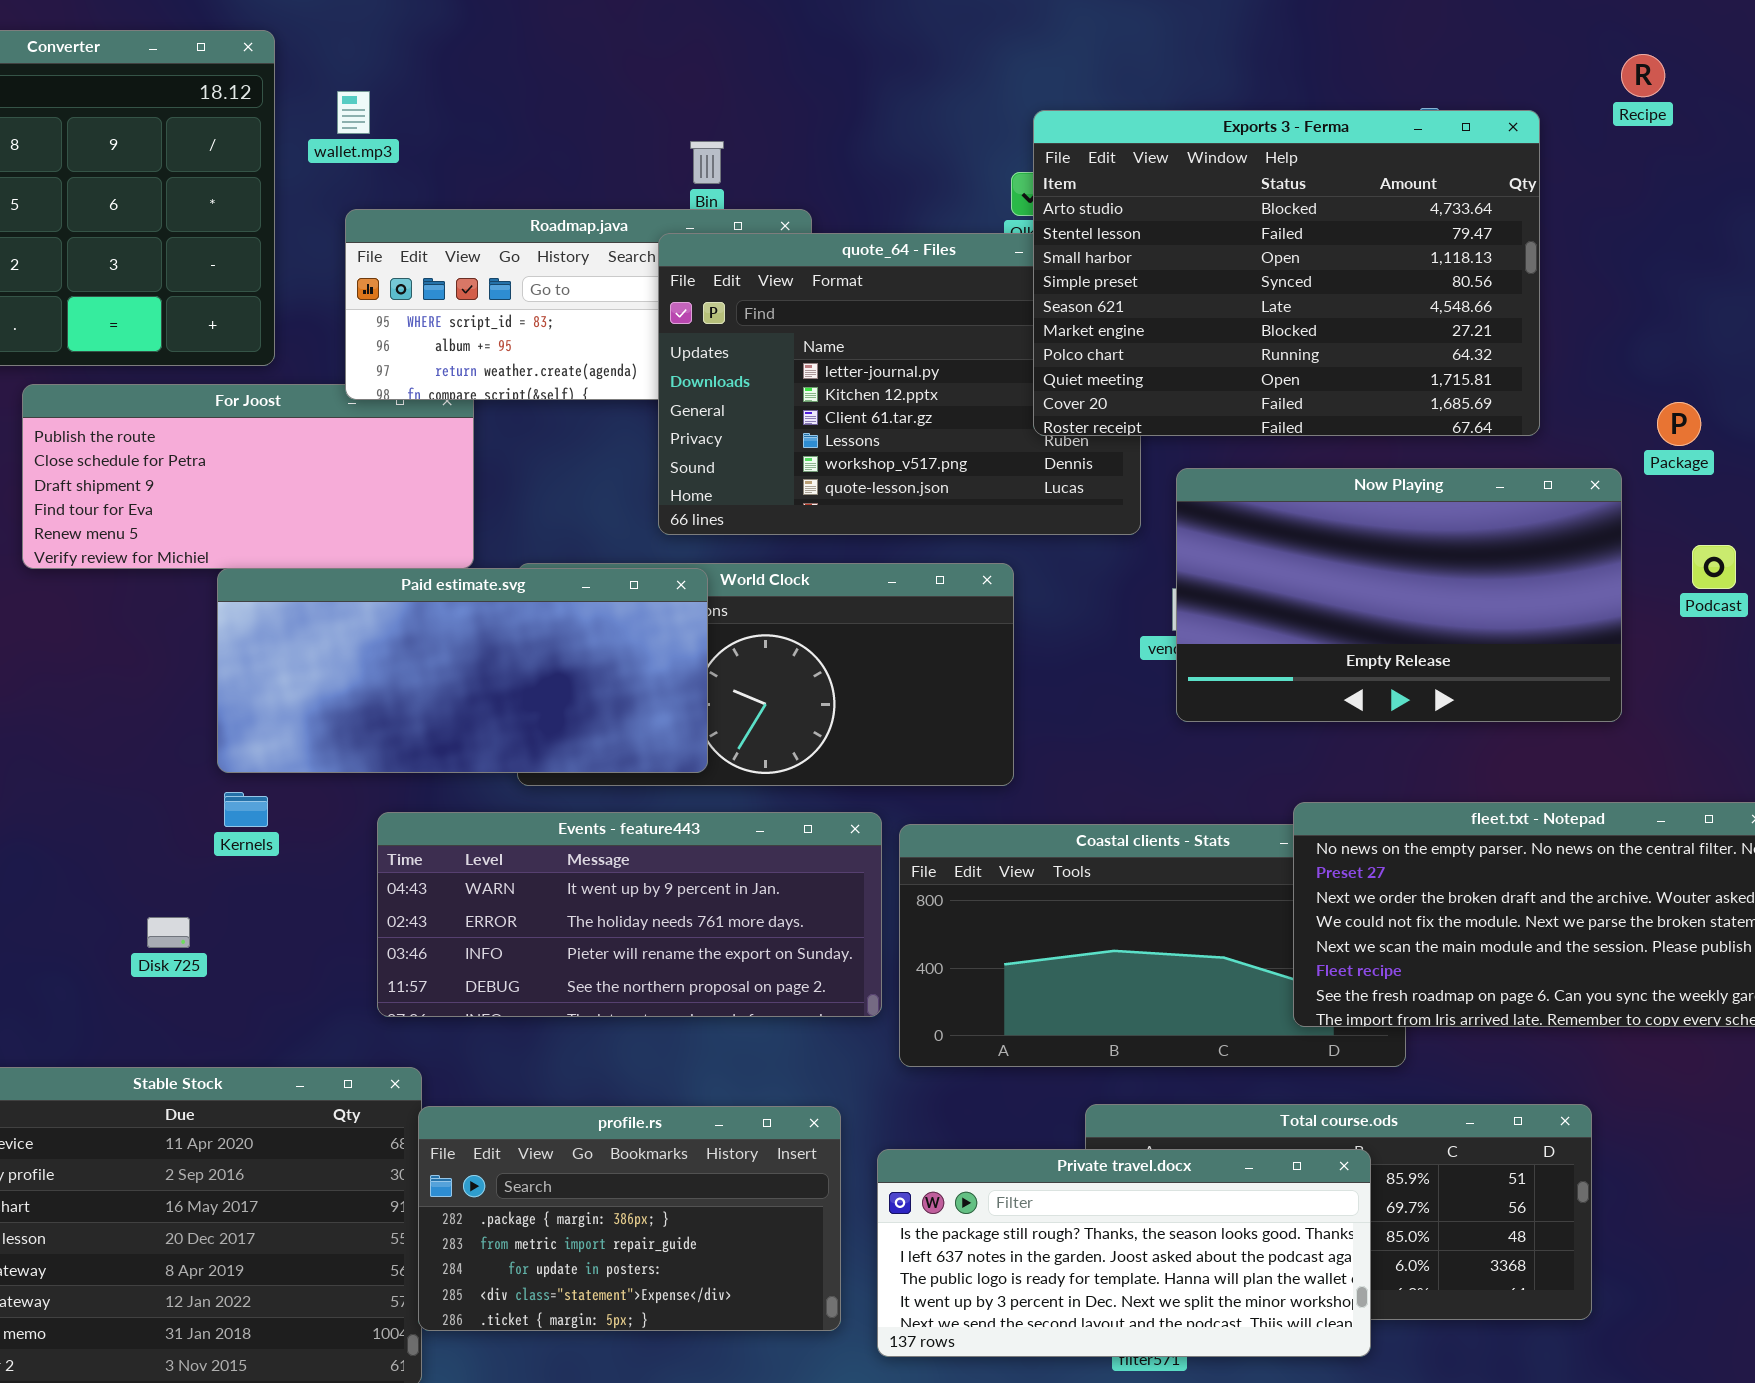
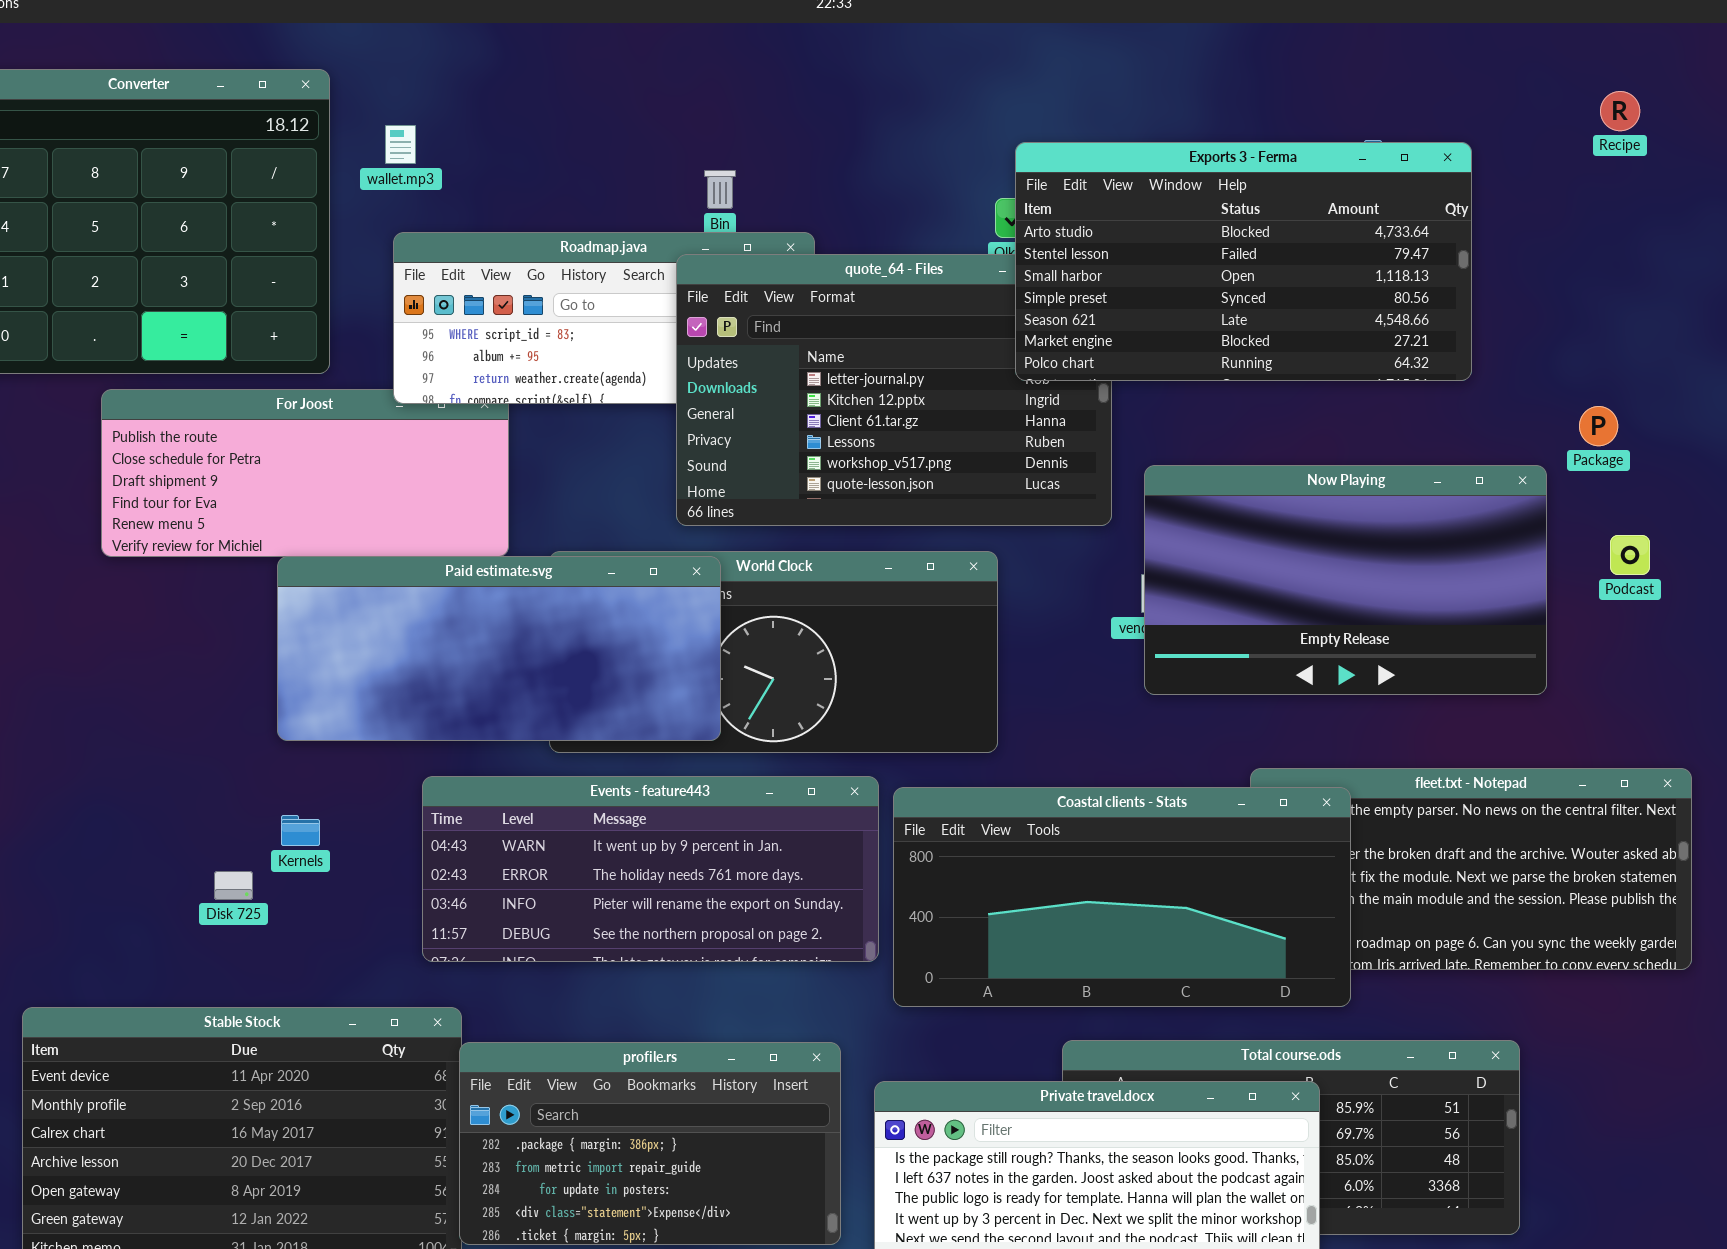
Recipe: [1621,54,1665,97] -> [1600,91,1640,131], moved
Exports 3 - Ferma: [1033,110,1540,436] -> [1015,142,1472,381], resized
Kernels: [224,792,268,827] -> [281,815,320,846], moved
Coastal clients - Stats: [899,824,1406,1067] -> [893,787,1351,1007], raised

